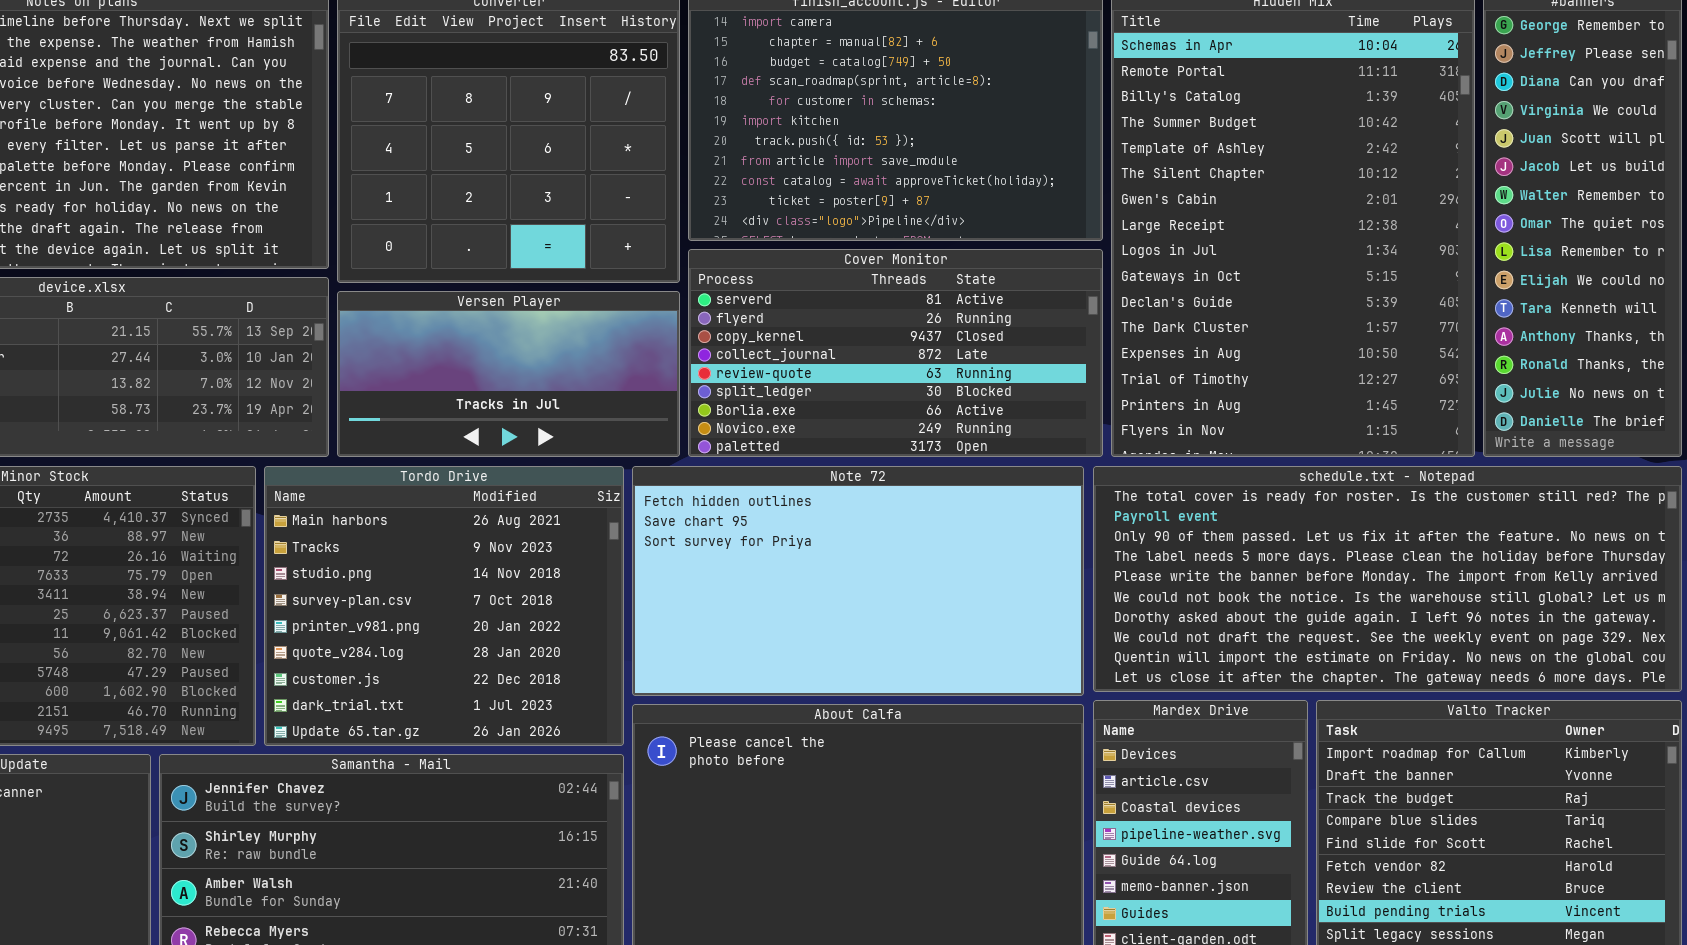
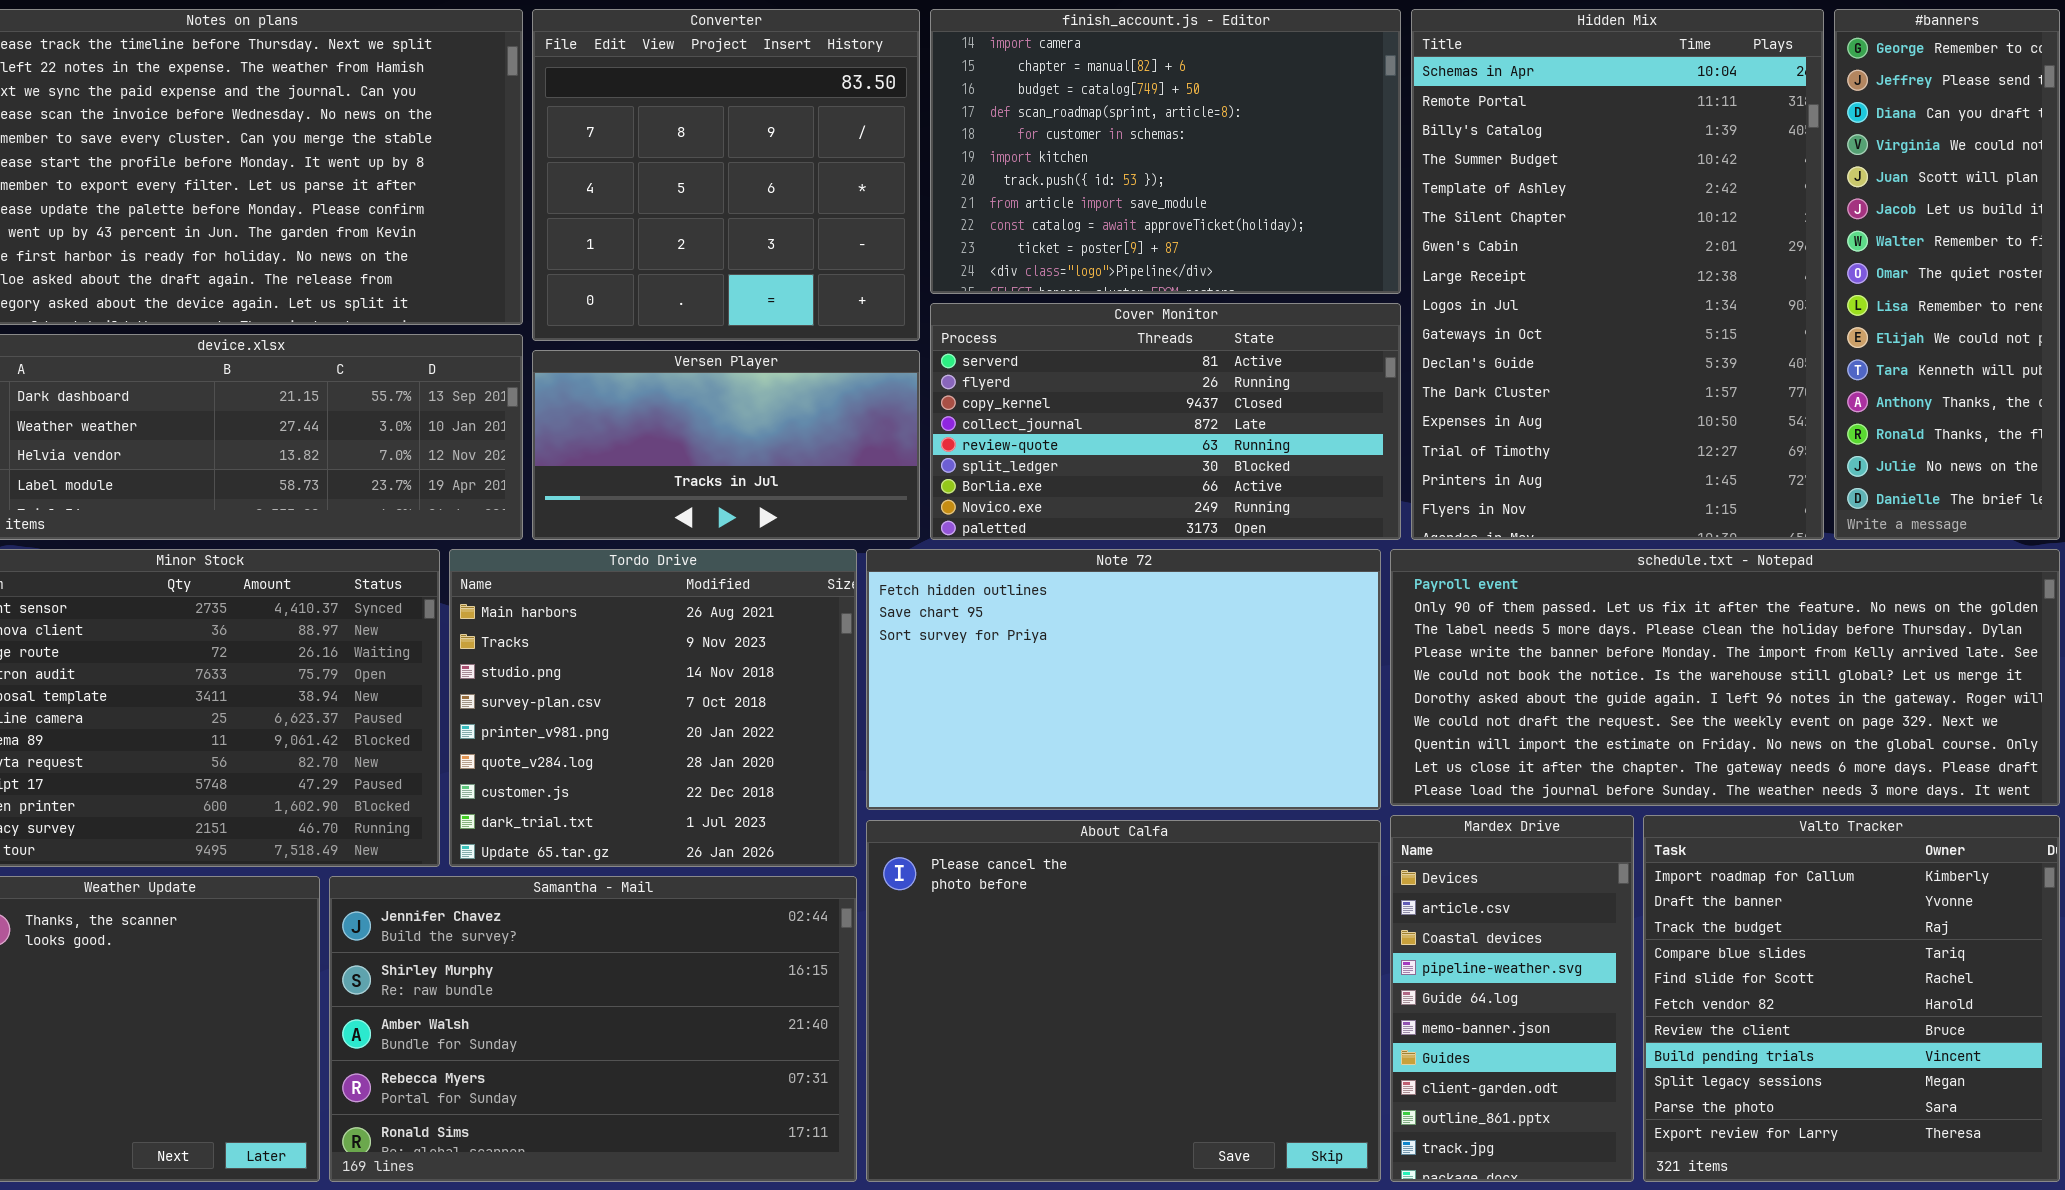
schedule.txt - Notepad: [1093,466,1682,692] -> [1390,549,2060,806], scrolled down 1 row

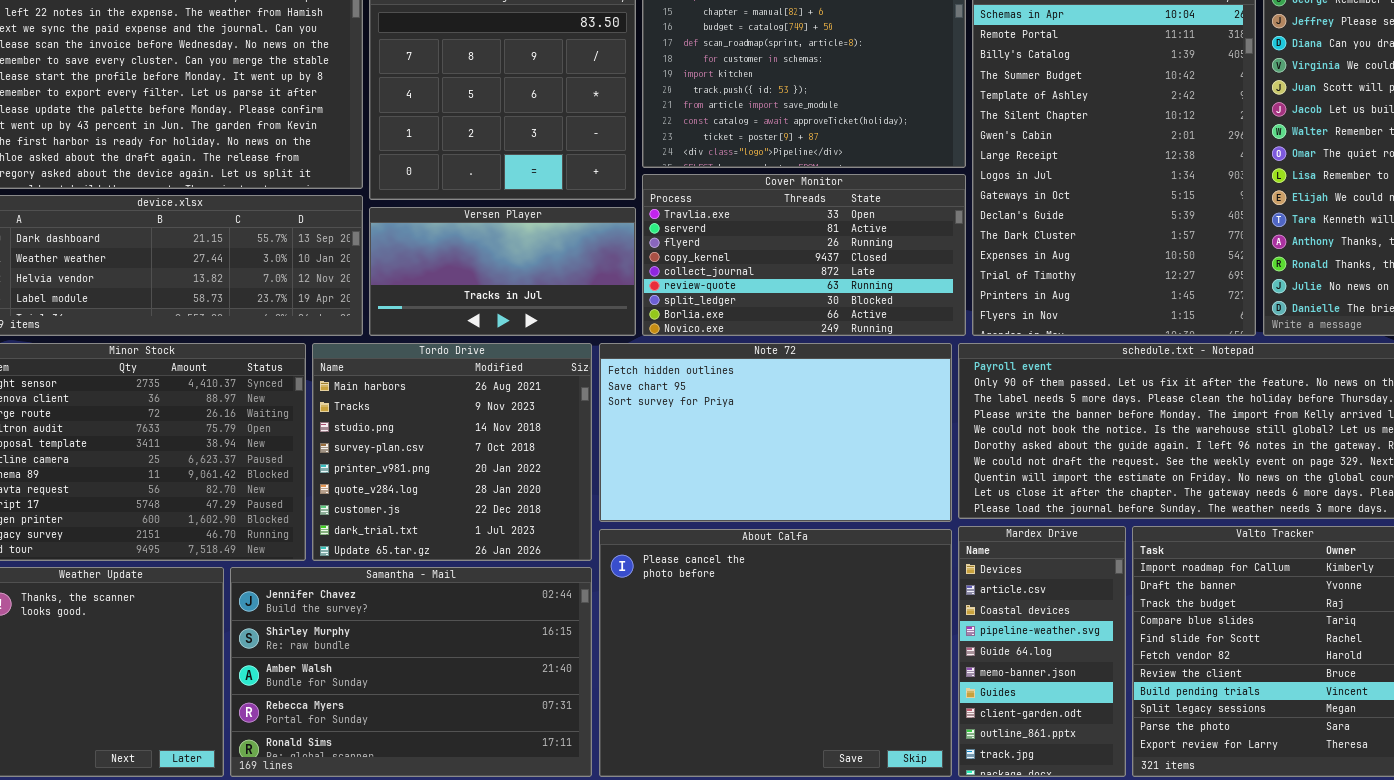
Cover Monitor: [930,303,1401,540] -> [642,174,966,336], scrolled up 1 row

